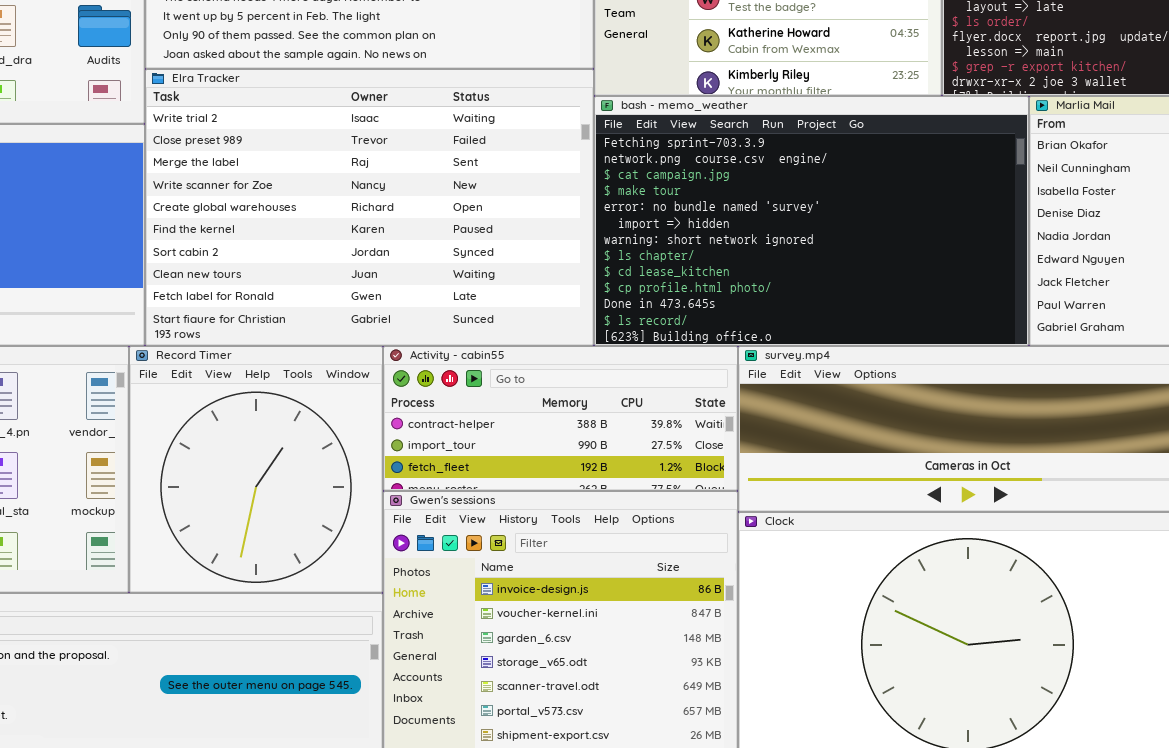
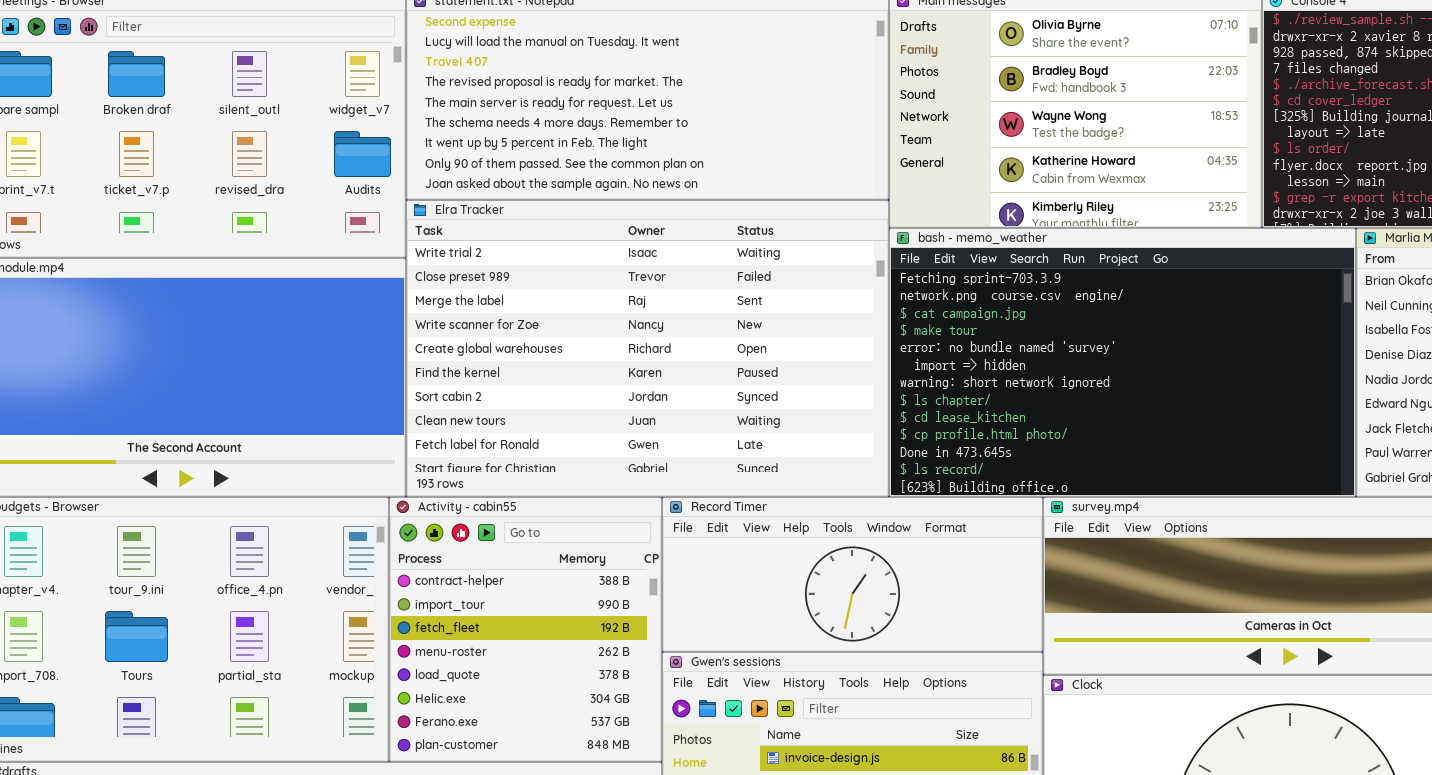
Record Timer: [129,346,383,593] -> [662,497,1043,652], moved, resized
Activity - cabin55: [383,346,738,491] -> [389,497,662,762], moved, resized

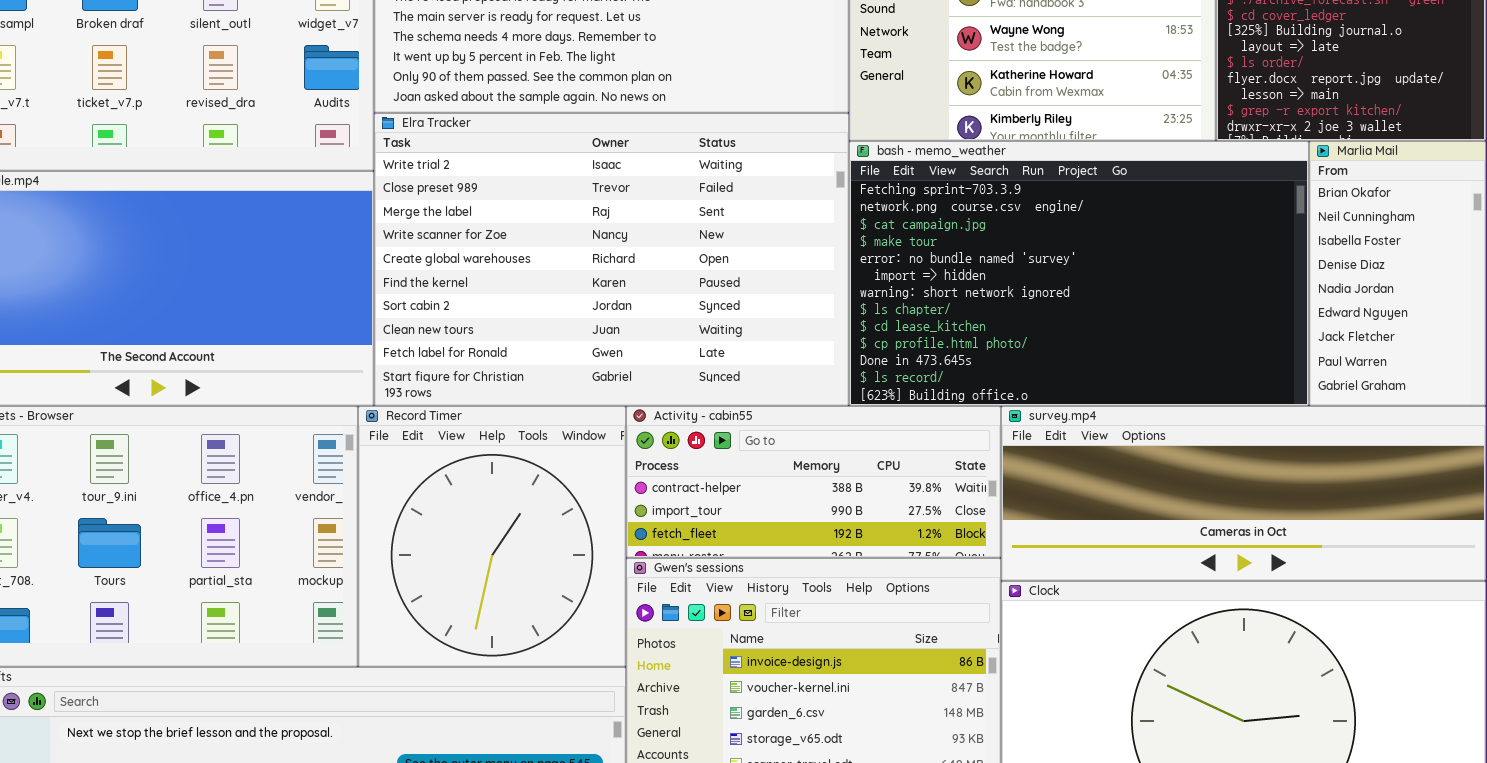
Activity - cabin55: [389,497,662,762] -> [626,406,1001,558], moved, resized
Record Timer: [662,497,1043,652] -> [358,406,626,667], moved, resized

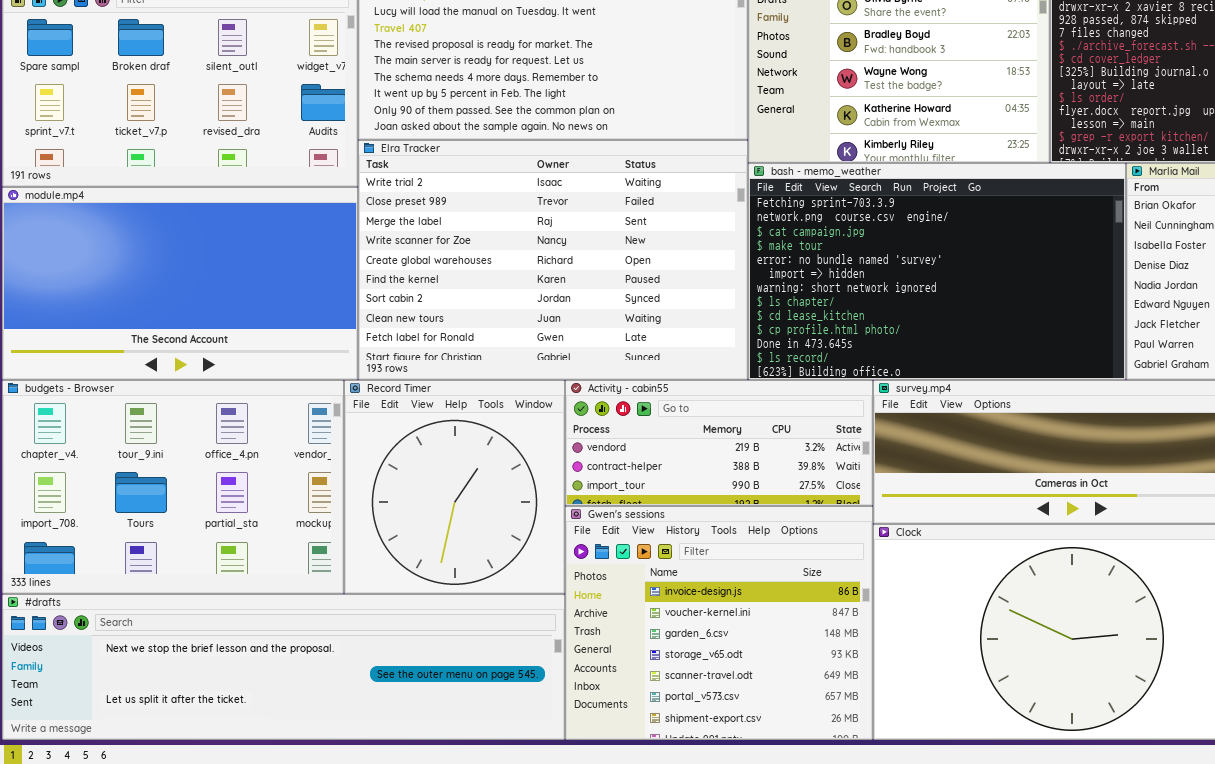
Activity - cabin55: [626,406,1001,558] -> [565,380,873,506], scrolled up 1 row

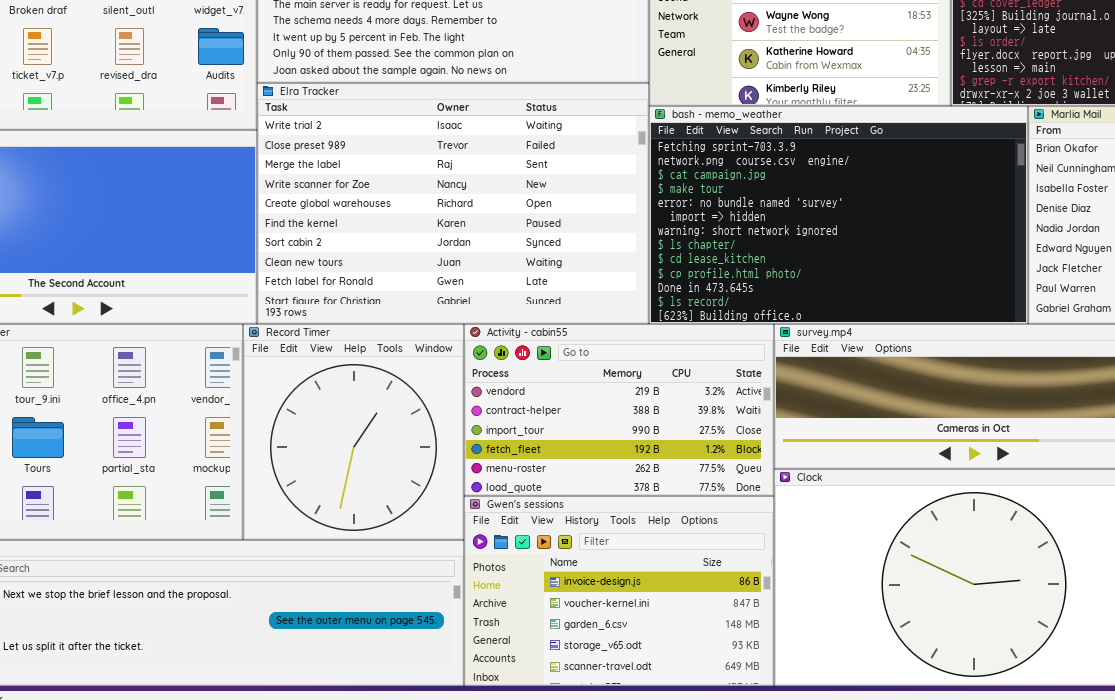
Activity - cabin55: [565,380,873,506] -> [464,324,774,496], resized
Gwen's sessions: [565,506,873,740] -> [464,496,774,686], resized

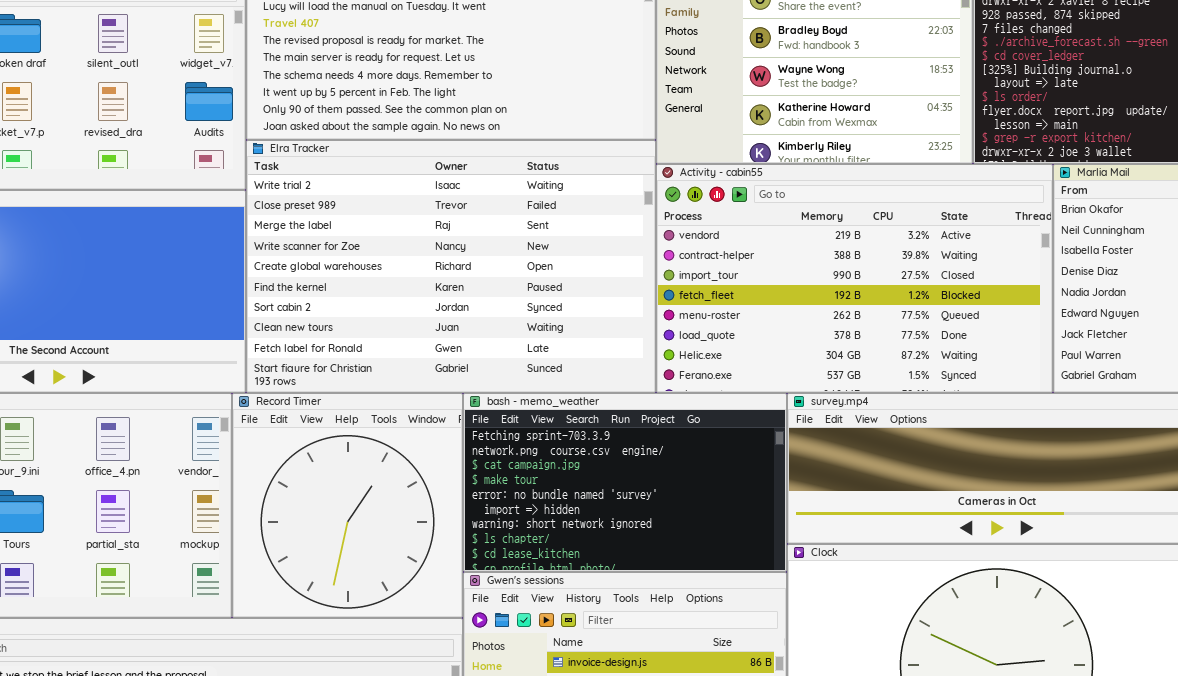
bash - memo_weather: [649,106,1028,324] -> [463,393,787,572], moved, resized
Activity - cabin55: [464,324,774,496] -> [656,164,1053,393], moved, resized

